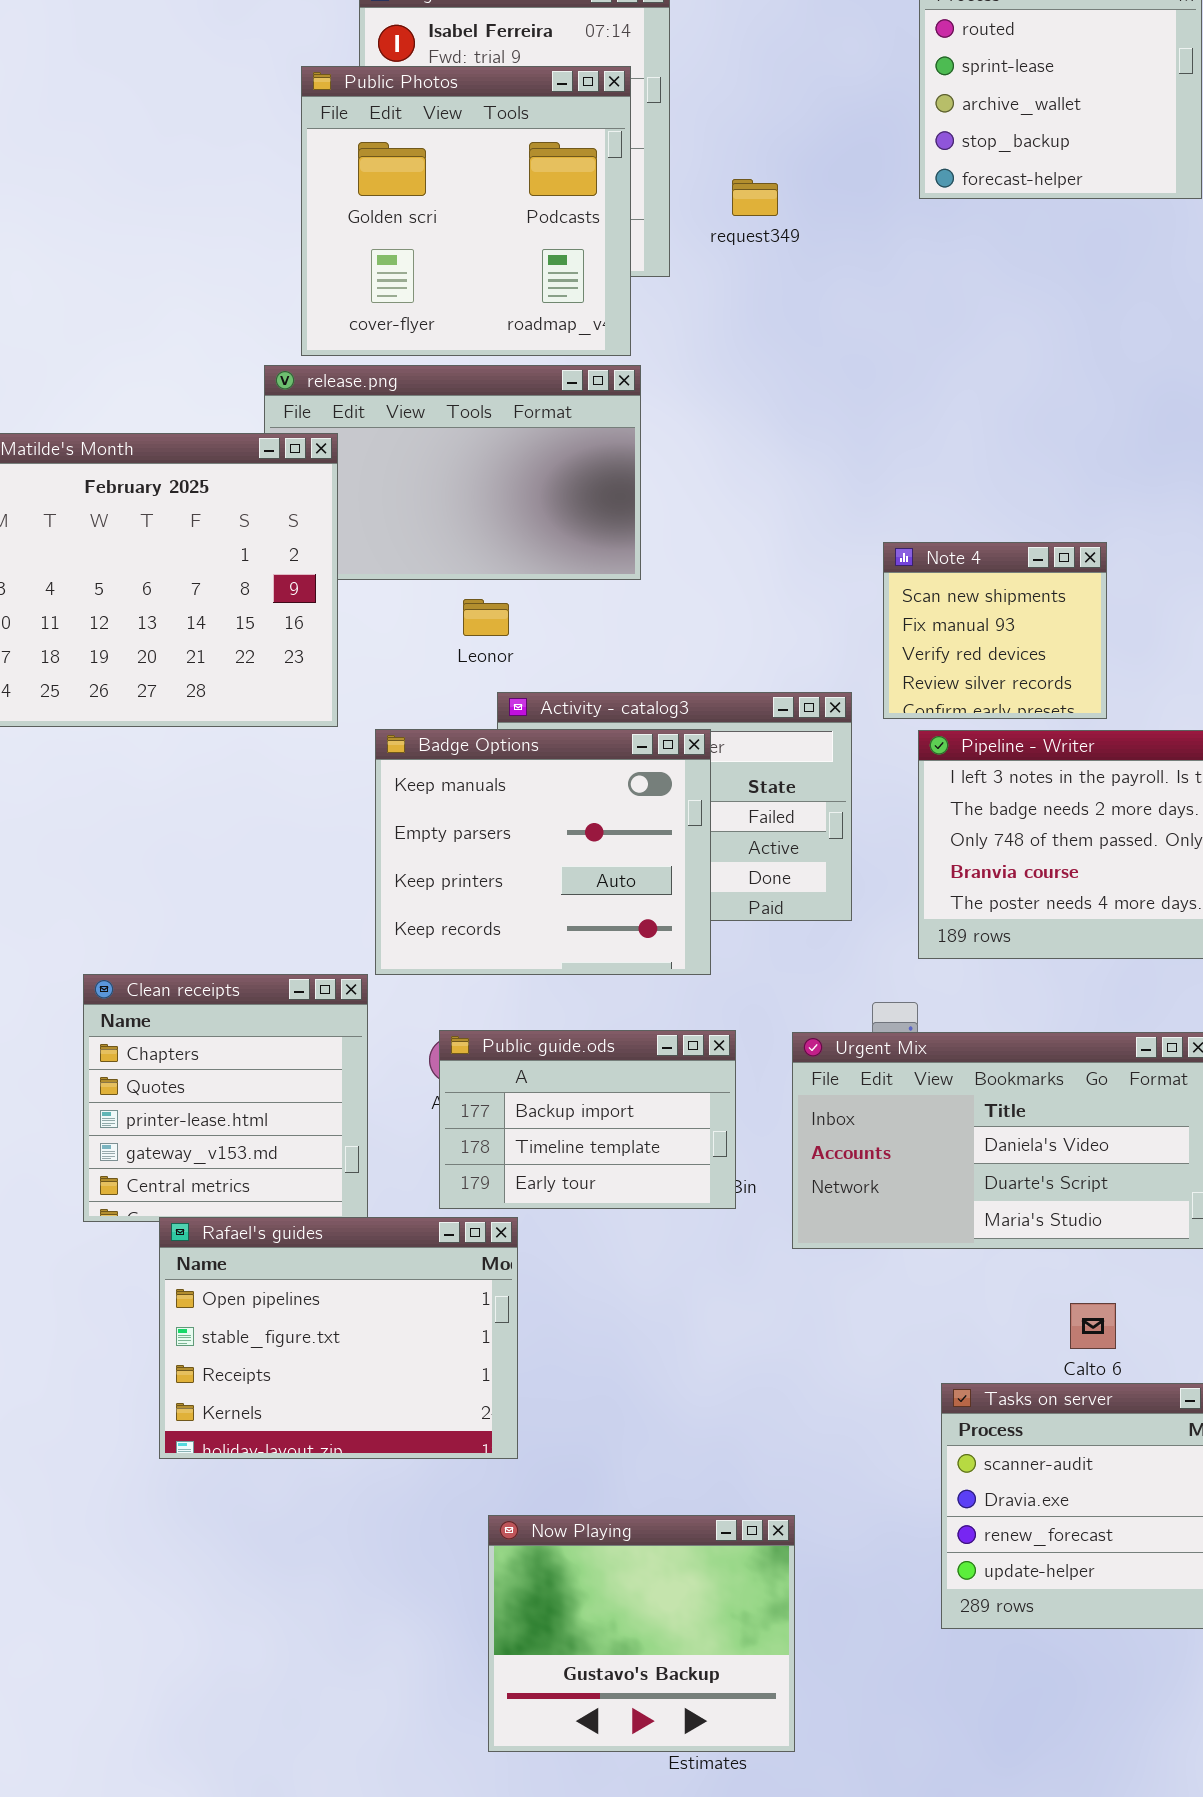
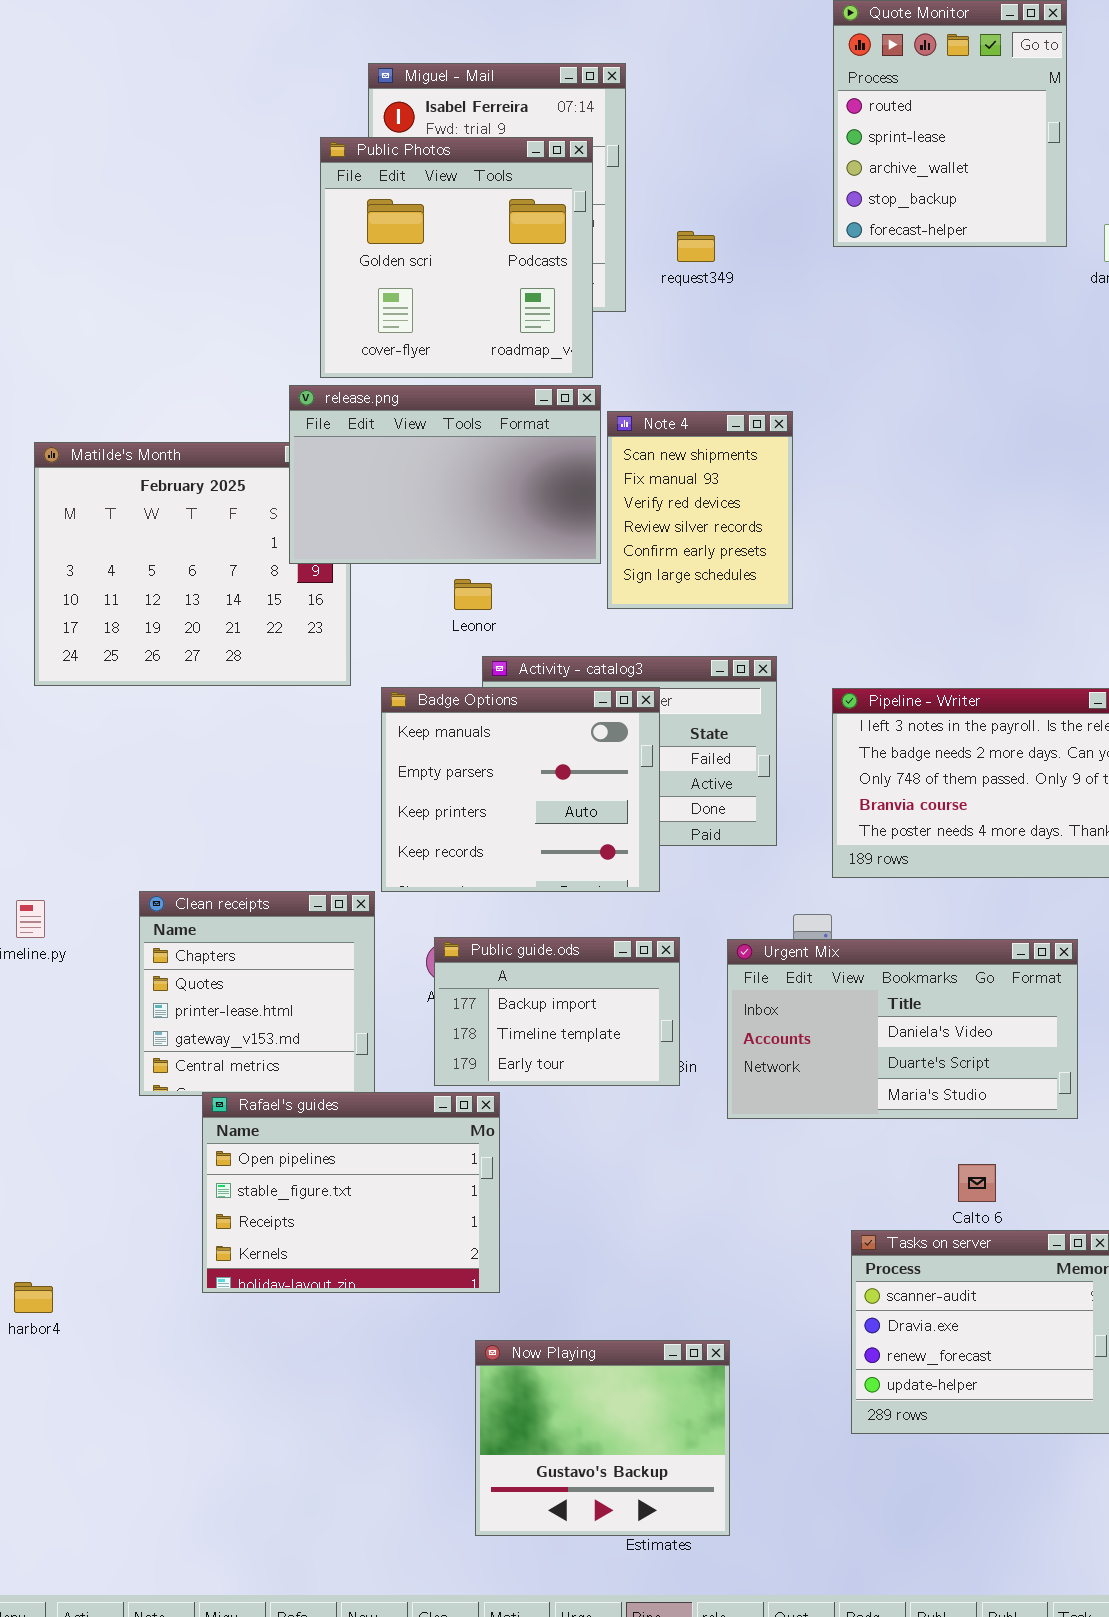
release.png: [264,365,641,580] -> [289,385,601,564], raised
Note 4: [883,542,1107,719] -> [607,411,793,609], moved, resized

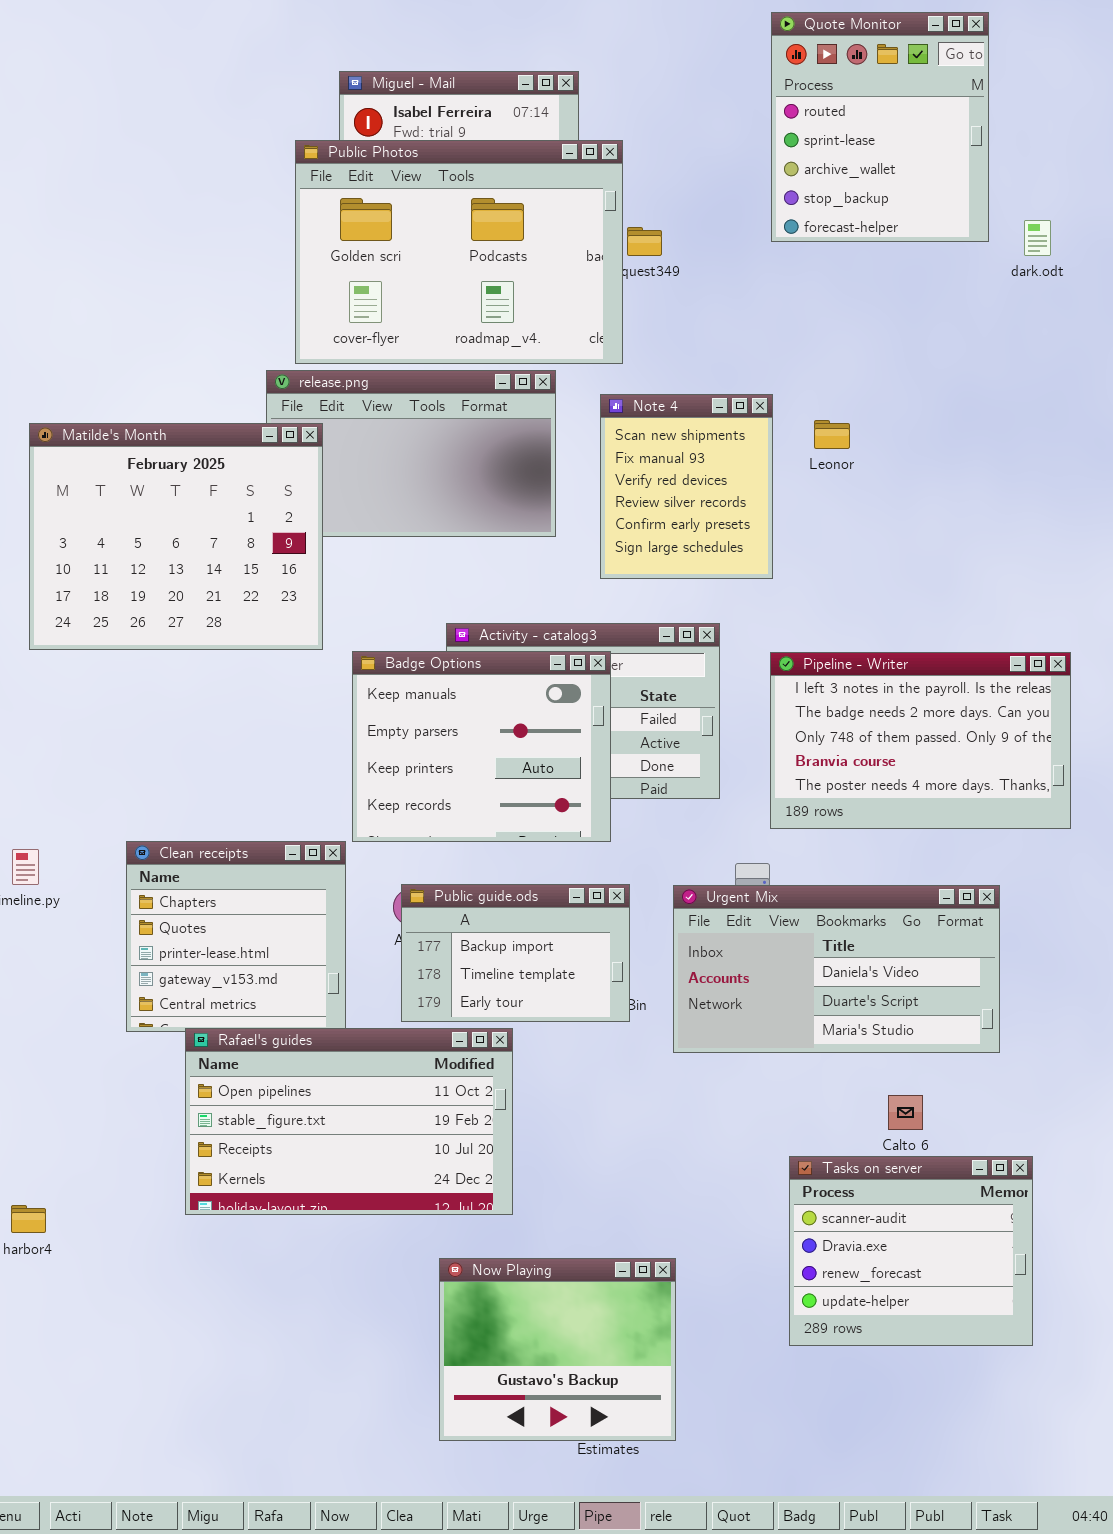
Public Photos: [320,137,593,378] -> [295,140,623,364], resized
Note 4: [607,411,793,609] -> [600,394,773,579], moved
Matilde's Month: [34,442,351,686] -> [29,423,323,650], raised
Leonor: [454,579,492,610] -> [814,420,850,449], moved
Rafael's guides: [202,1092,500,1293] -> [185,1028,513,1215], resized

